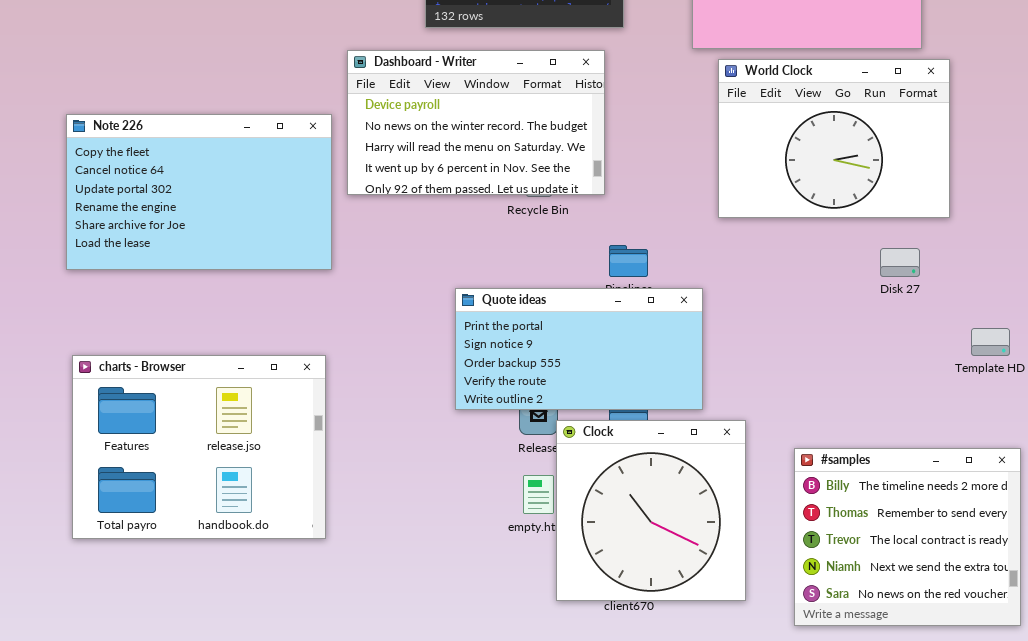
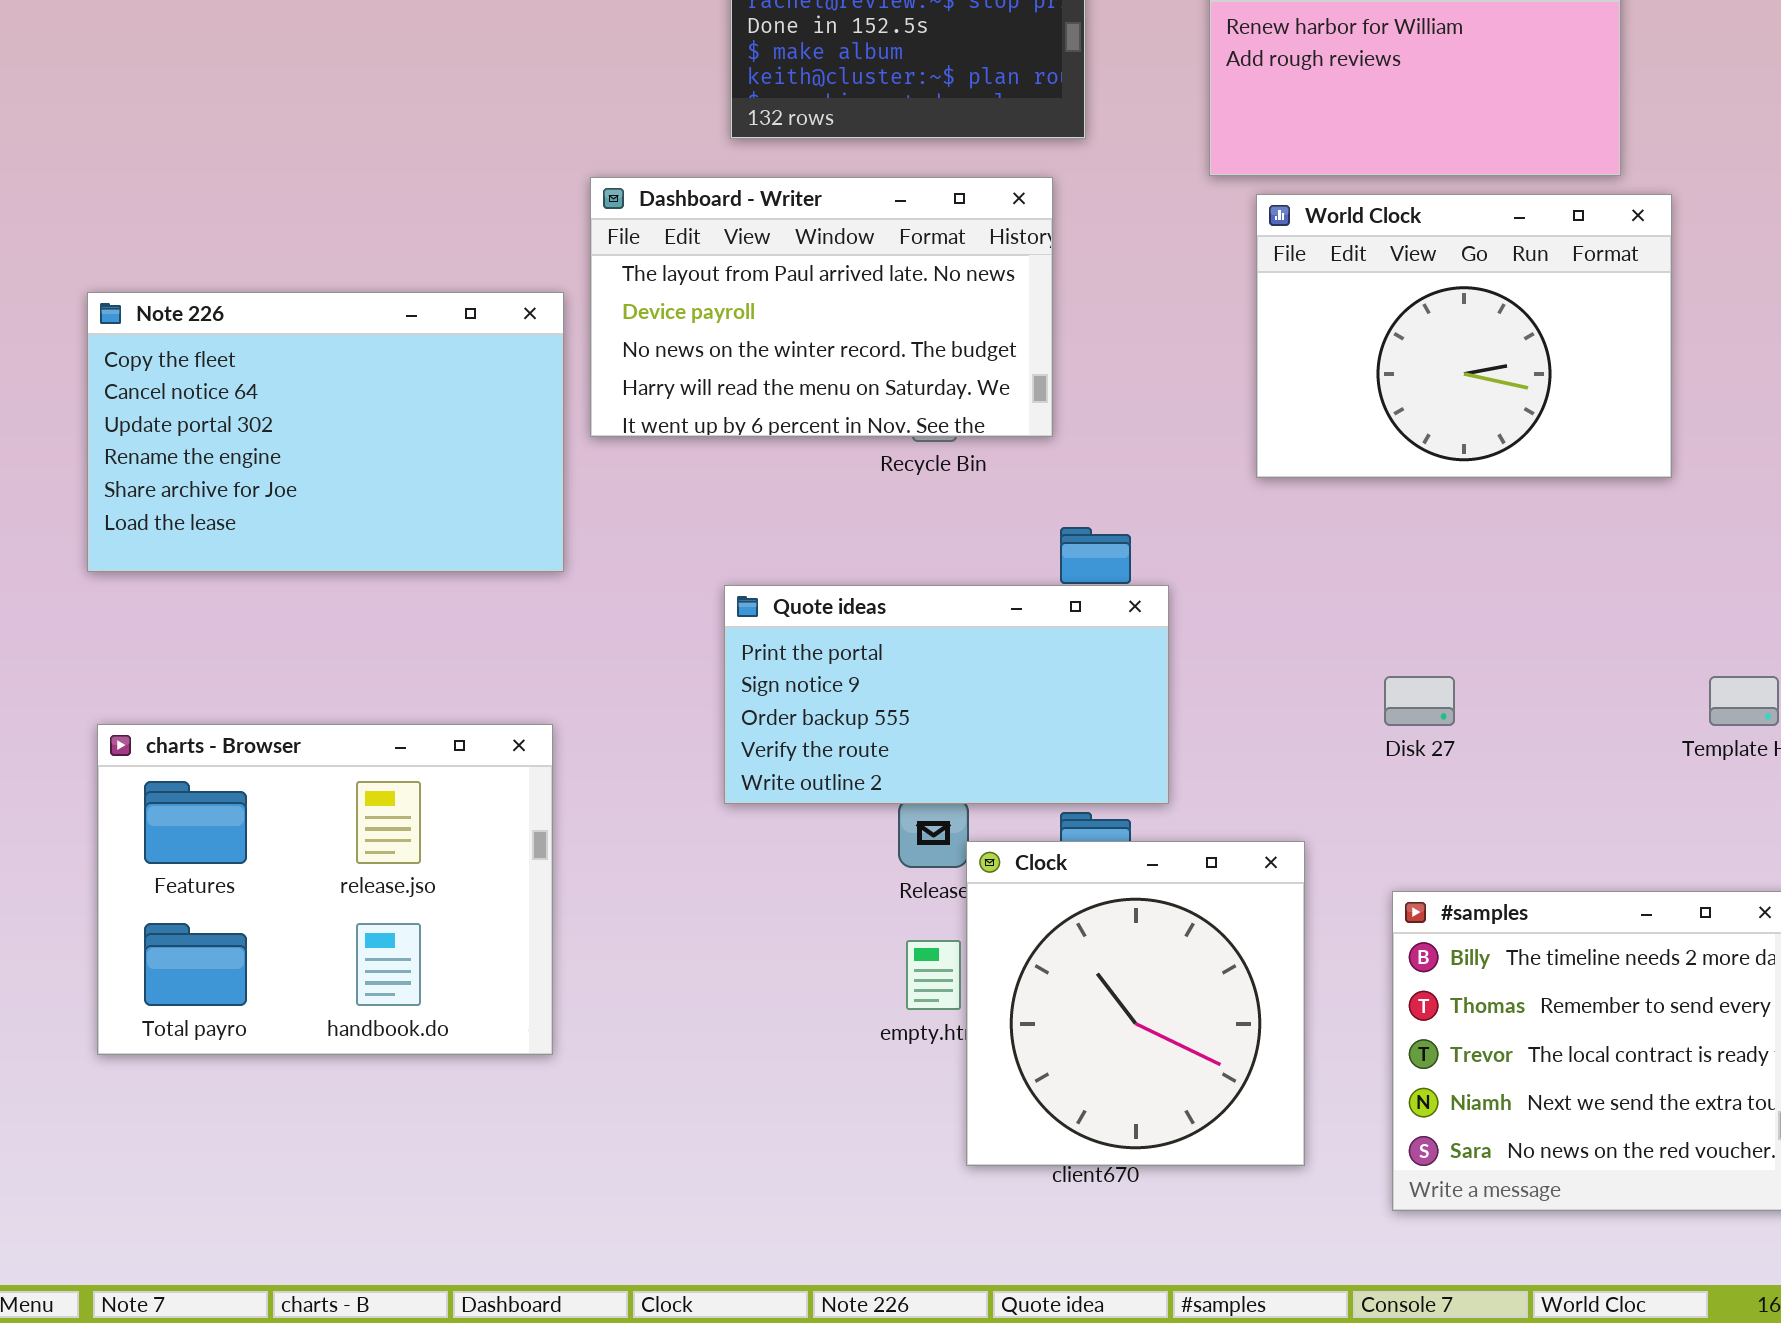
Dashboard - Writer: [347,50,605,195] -> [590,177,1053,437], scrolled up 1 row
Disk 27: [880,248,920,277] -> [1384,676,1455,726], moved
Quote ideas: [455,288,703,410] -> [724,585,1169,804], moved

